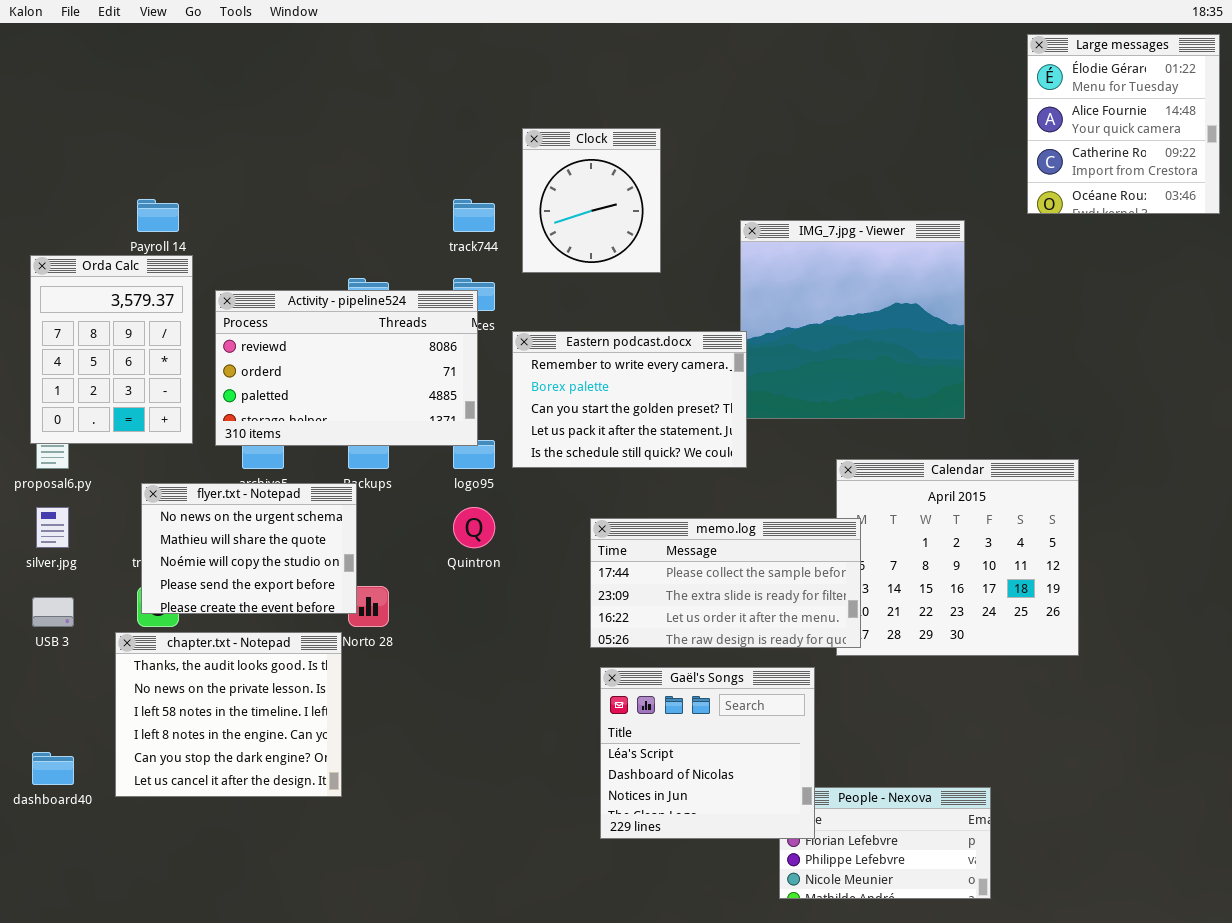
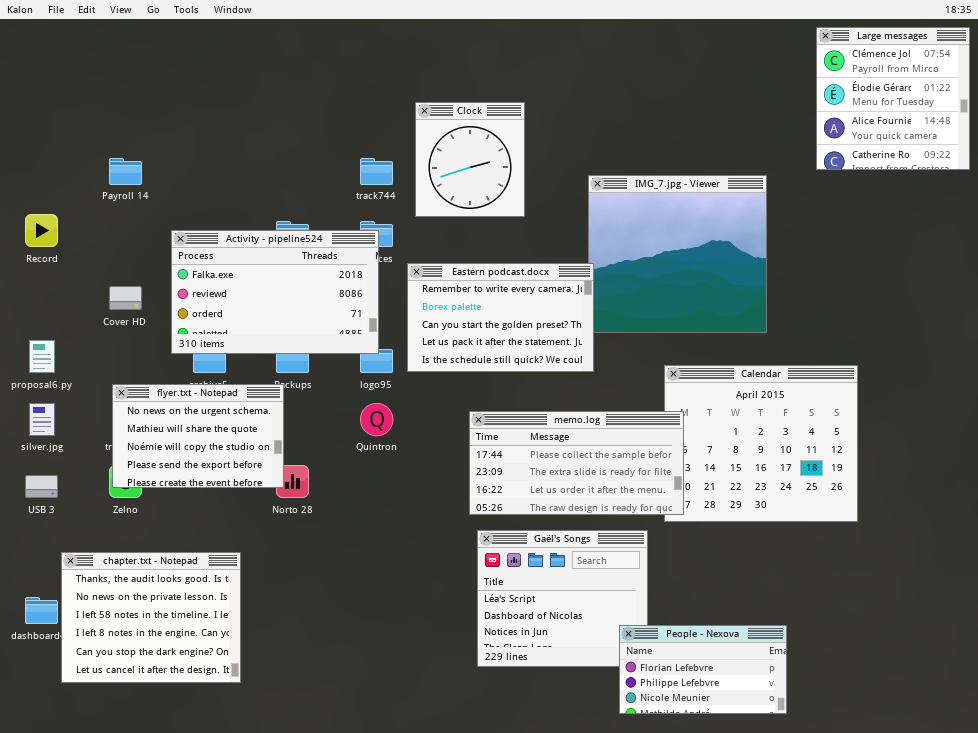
Large messages: [1027,34,1220,214] -> [816,27,970,170], scrolled up 1 row
Orda Calc: [30,255,193,444] -> none, closed
Activity - pipeline524: [215,290,478,446] -> [171,230,379,354], scrolled up 1 row
chapter.txt - Notepad: [115,632,342,797] -> [61,552,241,683], moved
People - Nexova: [779,787,991,899] -> [619,625,787,714], raised

